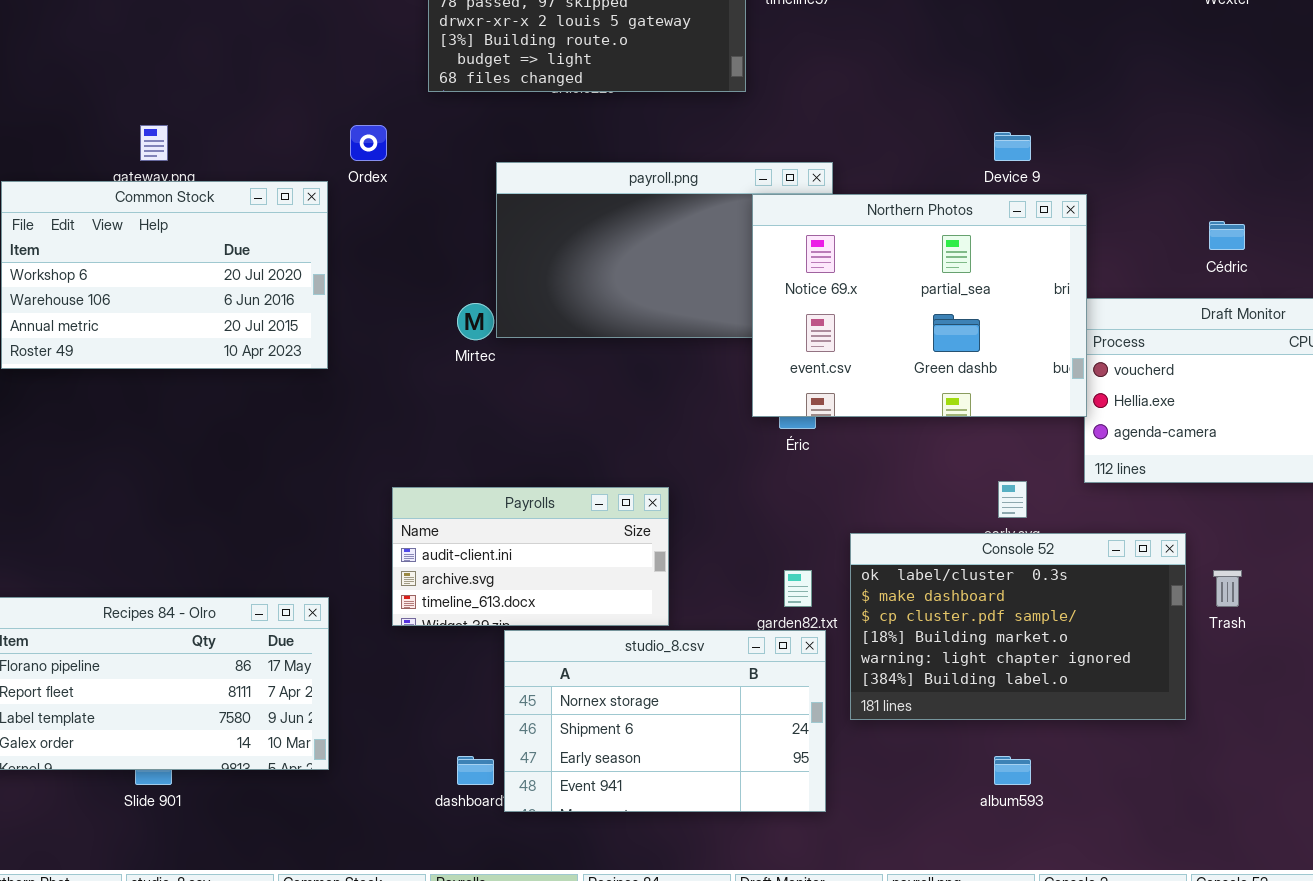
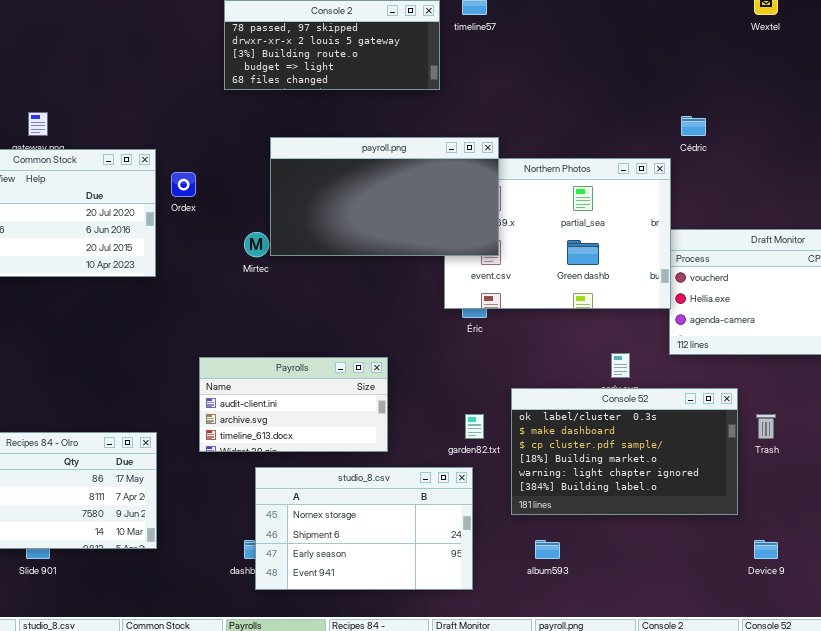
Ordex: [350,125,387,161] -> [171,172,196,197], moved
Device 9: [994,132,1031,161] -> [754,540,778,559], moved
payroll.png: [496,162,833,338] -> [270,137,499,256], raised
Cédric: [1209,221,1245,250] -> [681,116,706,136], moved
studio_8.csv: [504,630,826,812] -> [255,467,473,590], moved
album593: [994,756,1031,785] -> [535,540,560,559], moved

